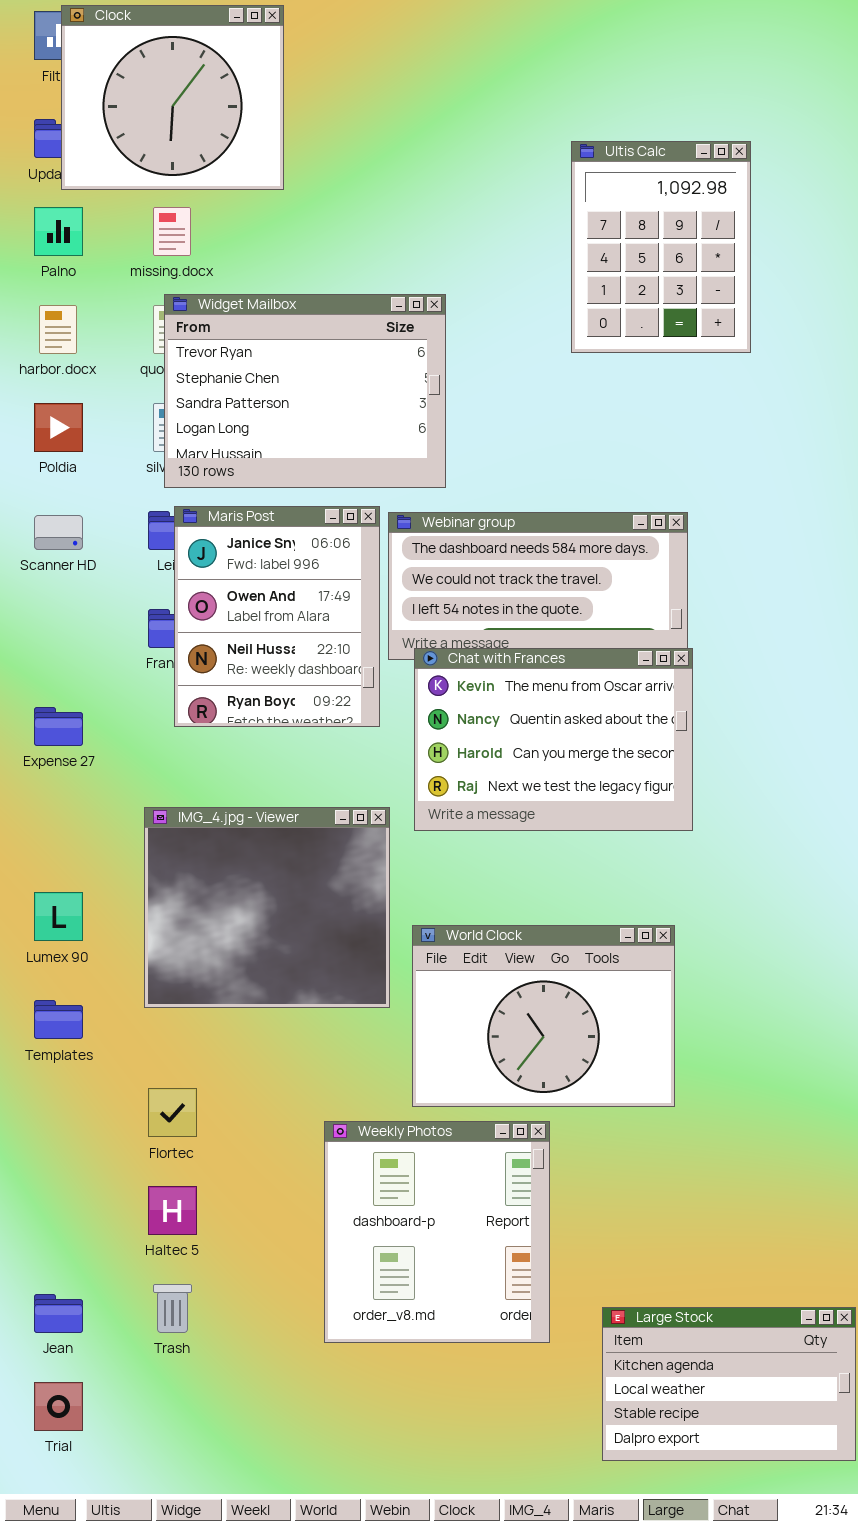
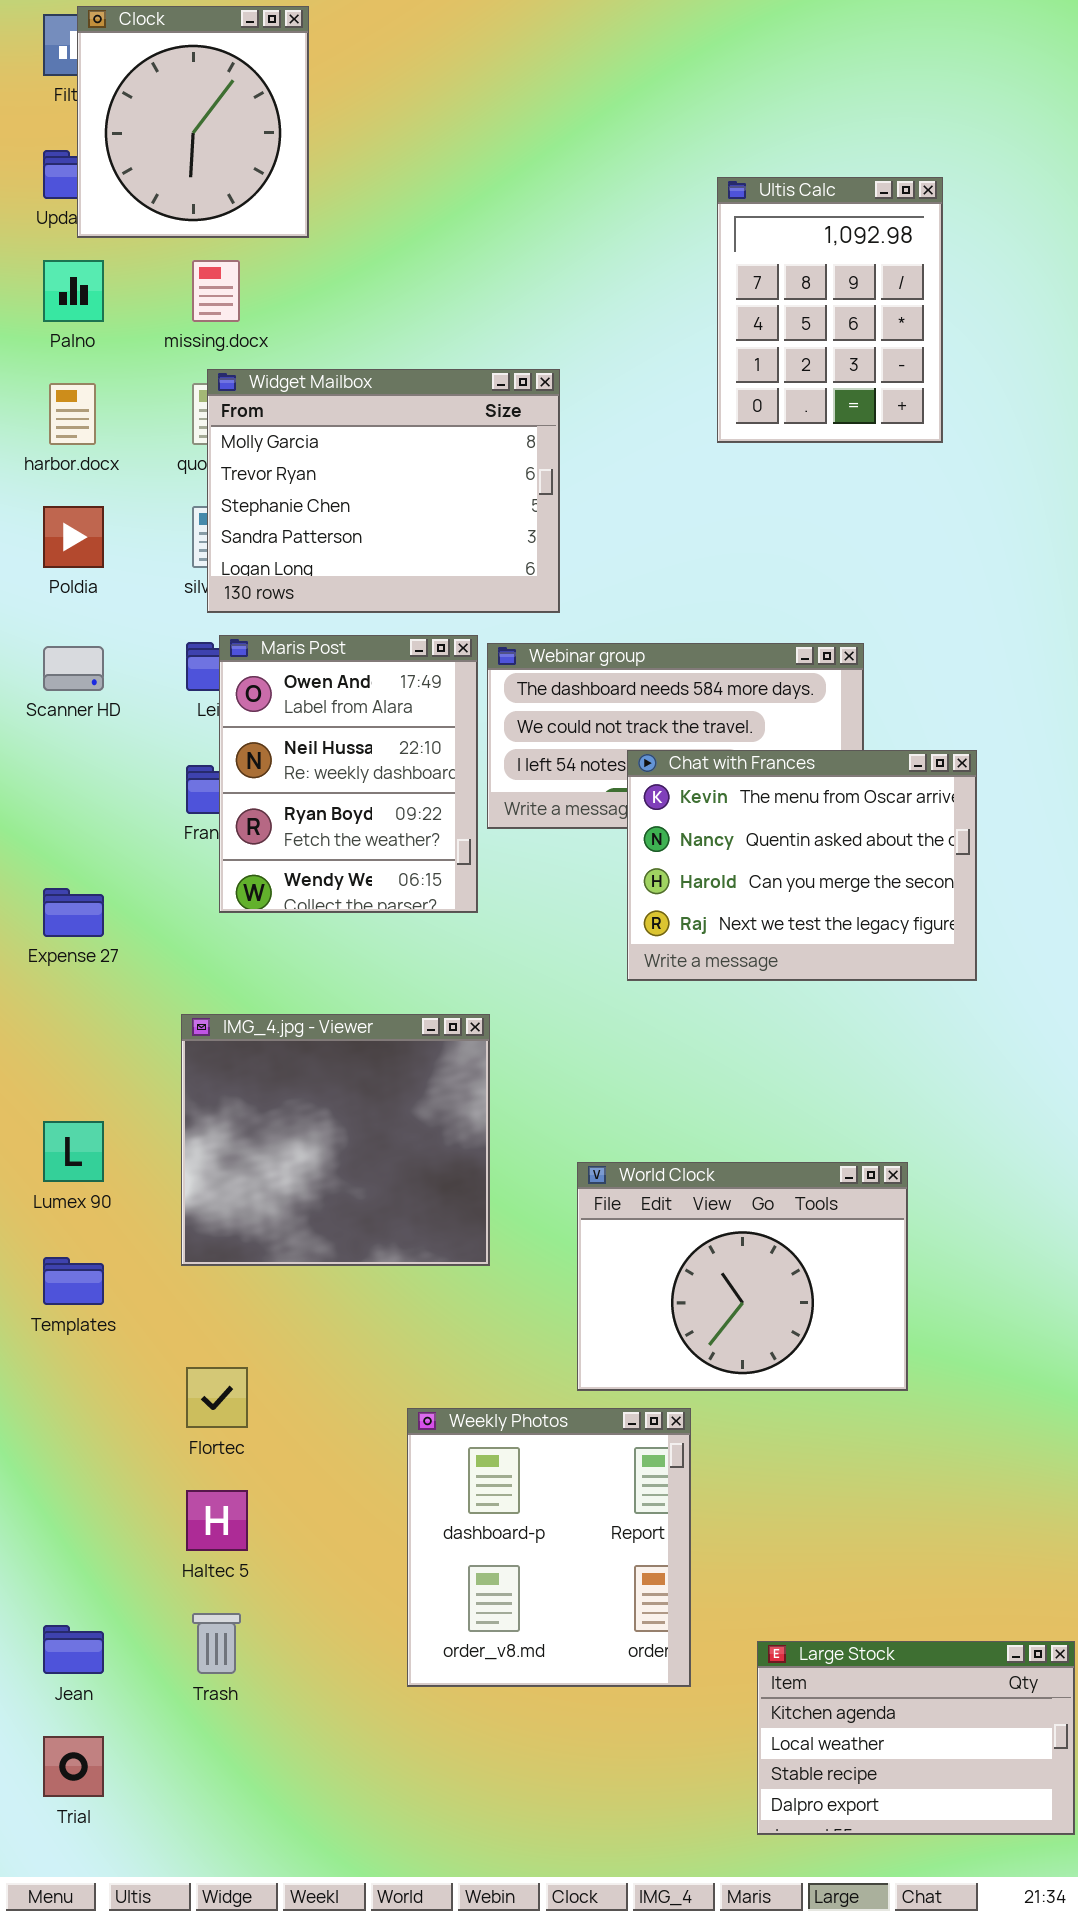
Clock: [61,5,284,190] -> [77,6,309,238], resized
Widget Mailbox: [164,294,446,488] -> [207,369,560,613], scrolled up 1 row
Maris Post: [174,506,380,727] -> [219,635,478,913], scrolled down 1 row
Chat with Frances: [414,648,693,831] -> [627,750,977,981], moved
World Clock: [412,925,675,1107] -> [577,1162,908,1391], moved

